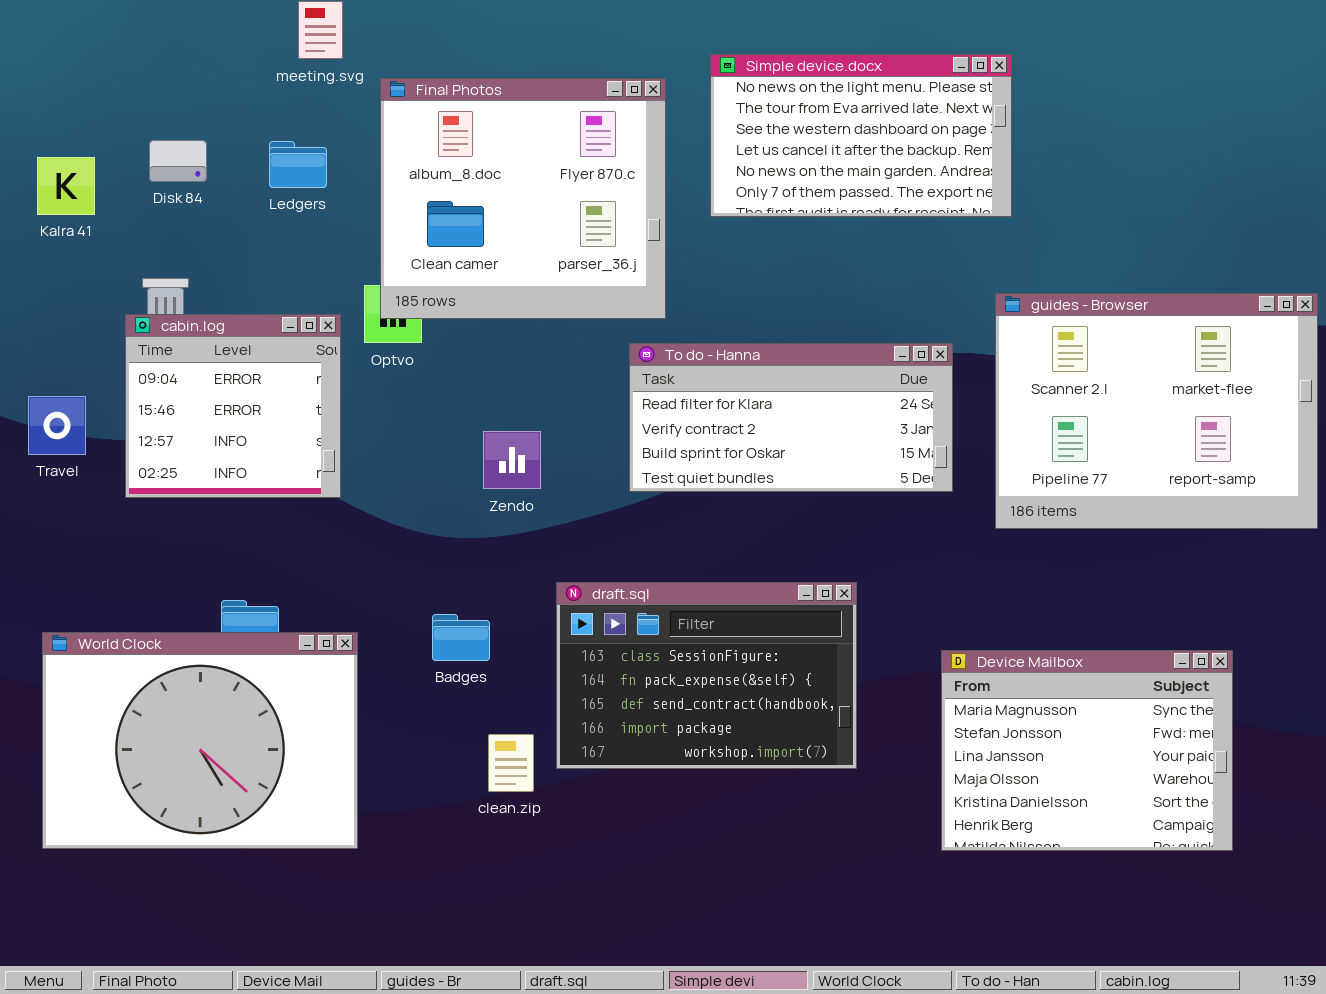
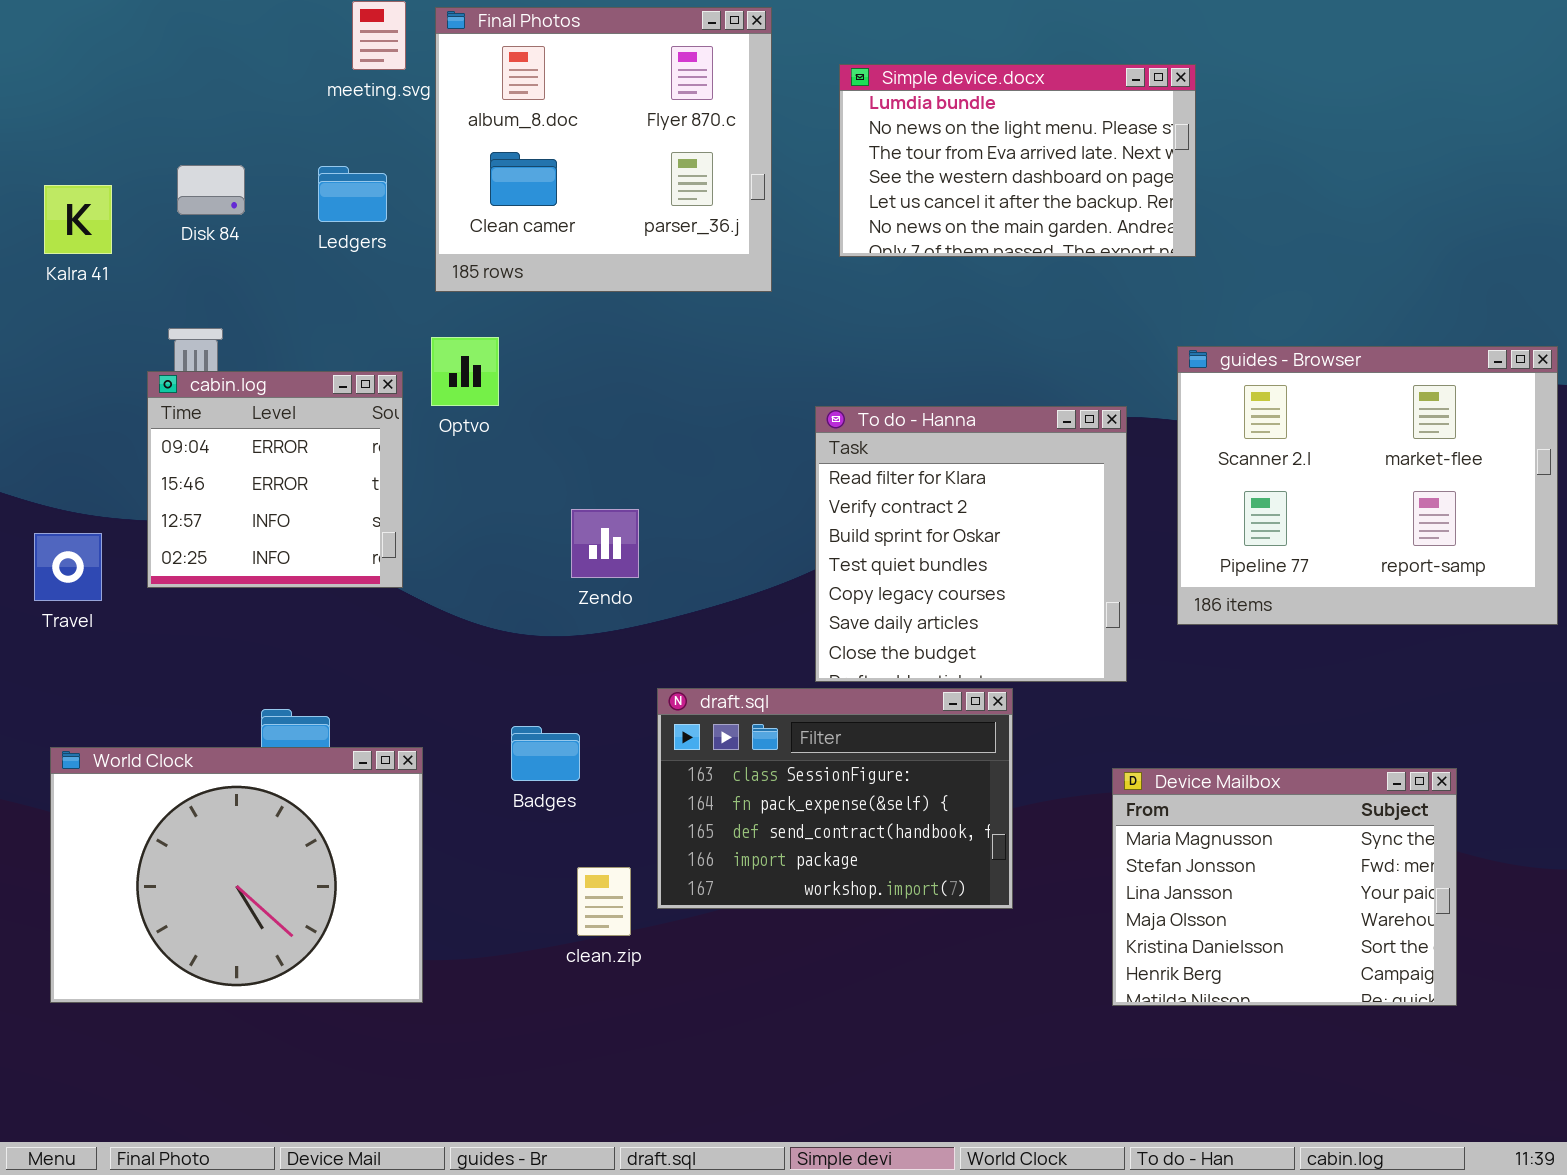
Simple device.docx: [710,54,1012,217] -> [839,64,1196,257], scrolled up 1 row
Final Photos: [380,78,666,319] -> [435,7,772,292], moved
To do - Hanna: [629,343,953,492] -> [815,406,1127,682], resized
Travel: [28,396,86,455] -> [34,533,102,601], moved

